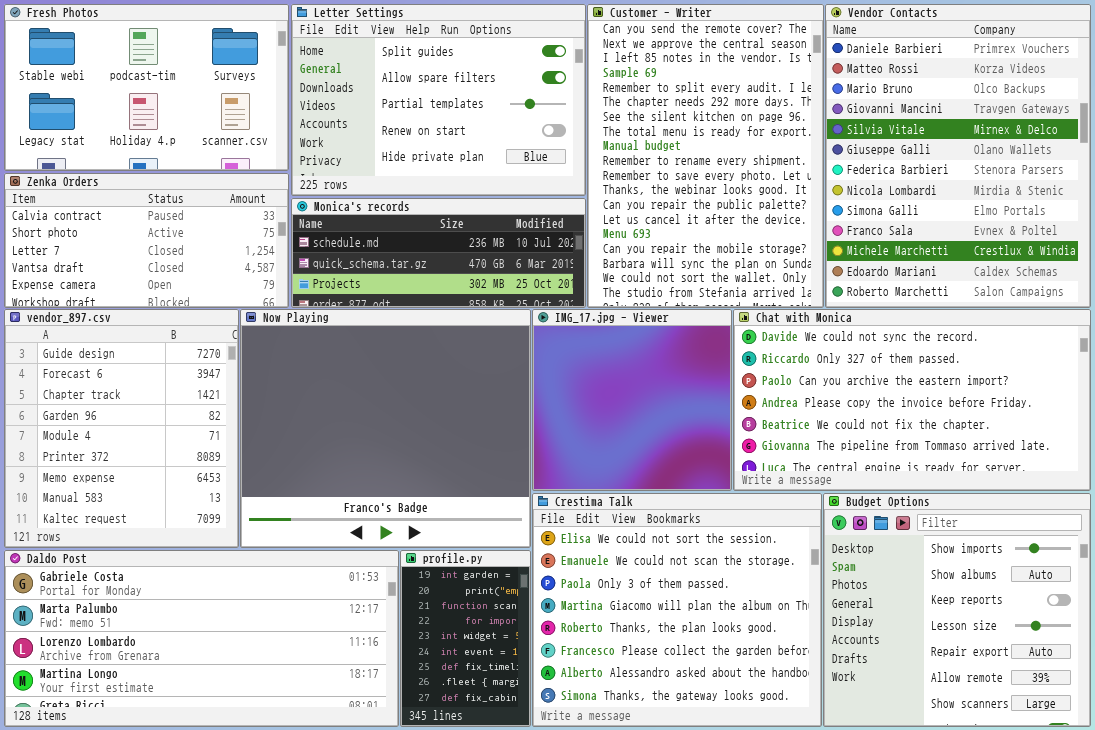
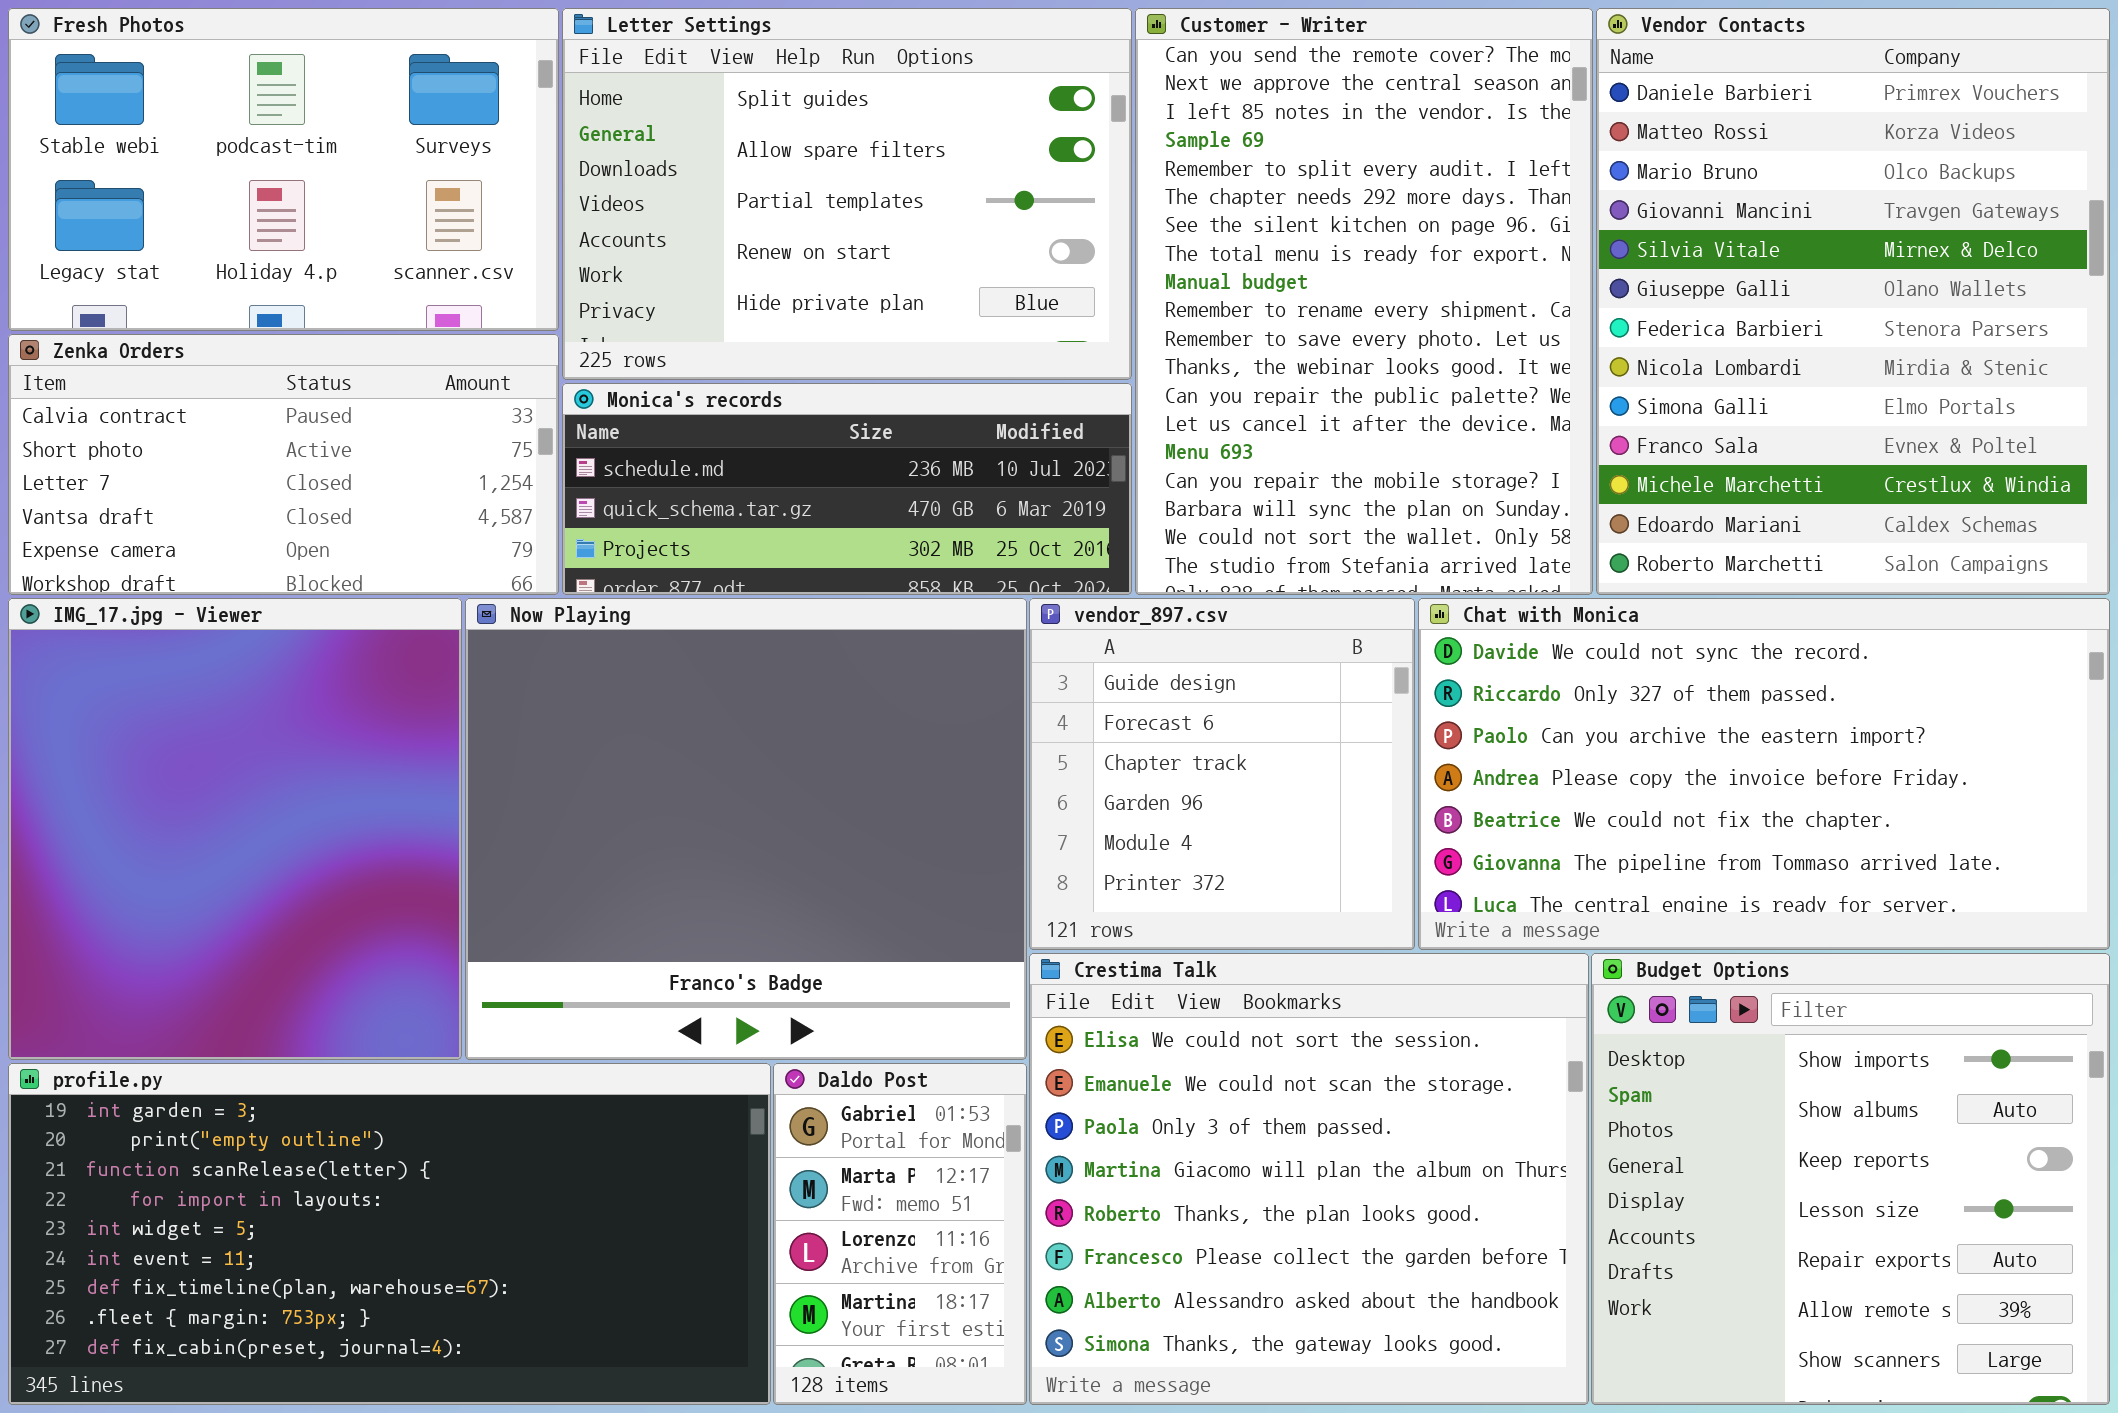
vendor_897.csv: [4,309,239,548] -> [1029,598,1415,950], moved, resized
IMG_17.jpg - Viewer: [532,309,732,491] -> [8,598,462,1060], moved, resized
Daldo Post: [4,550,399,727] -> [773,1063,1027,1405], moved, resized
profile.py: [400,550,531,727] -> [8,1063,771,1405], moved, resized

